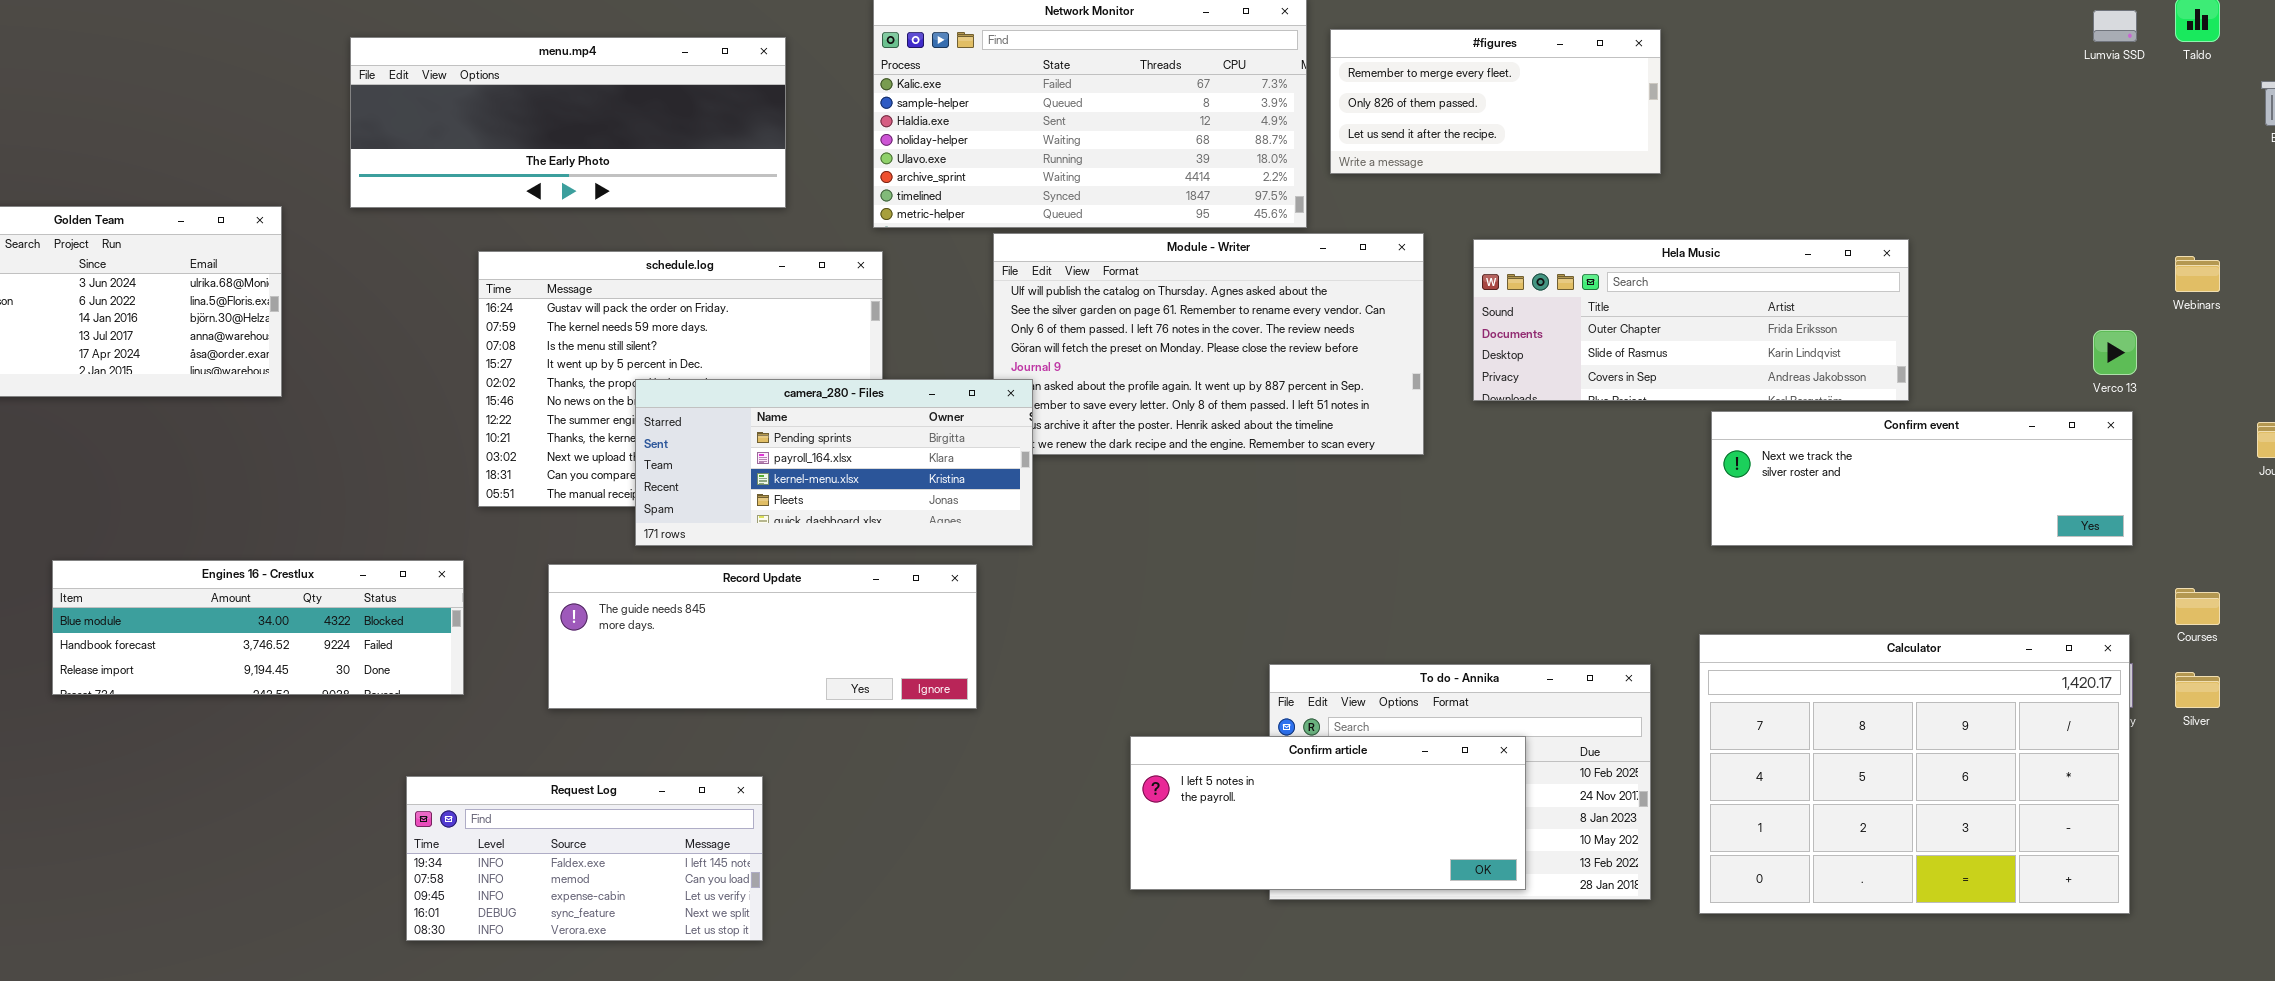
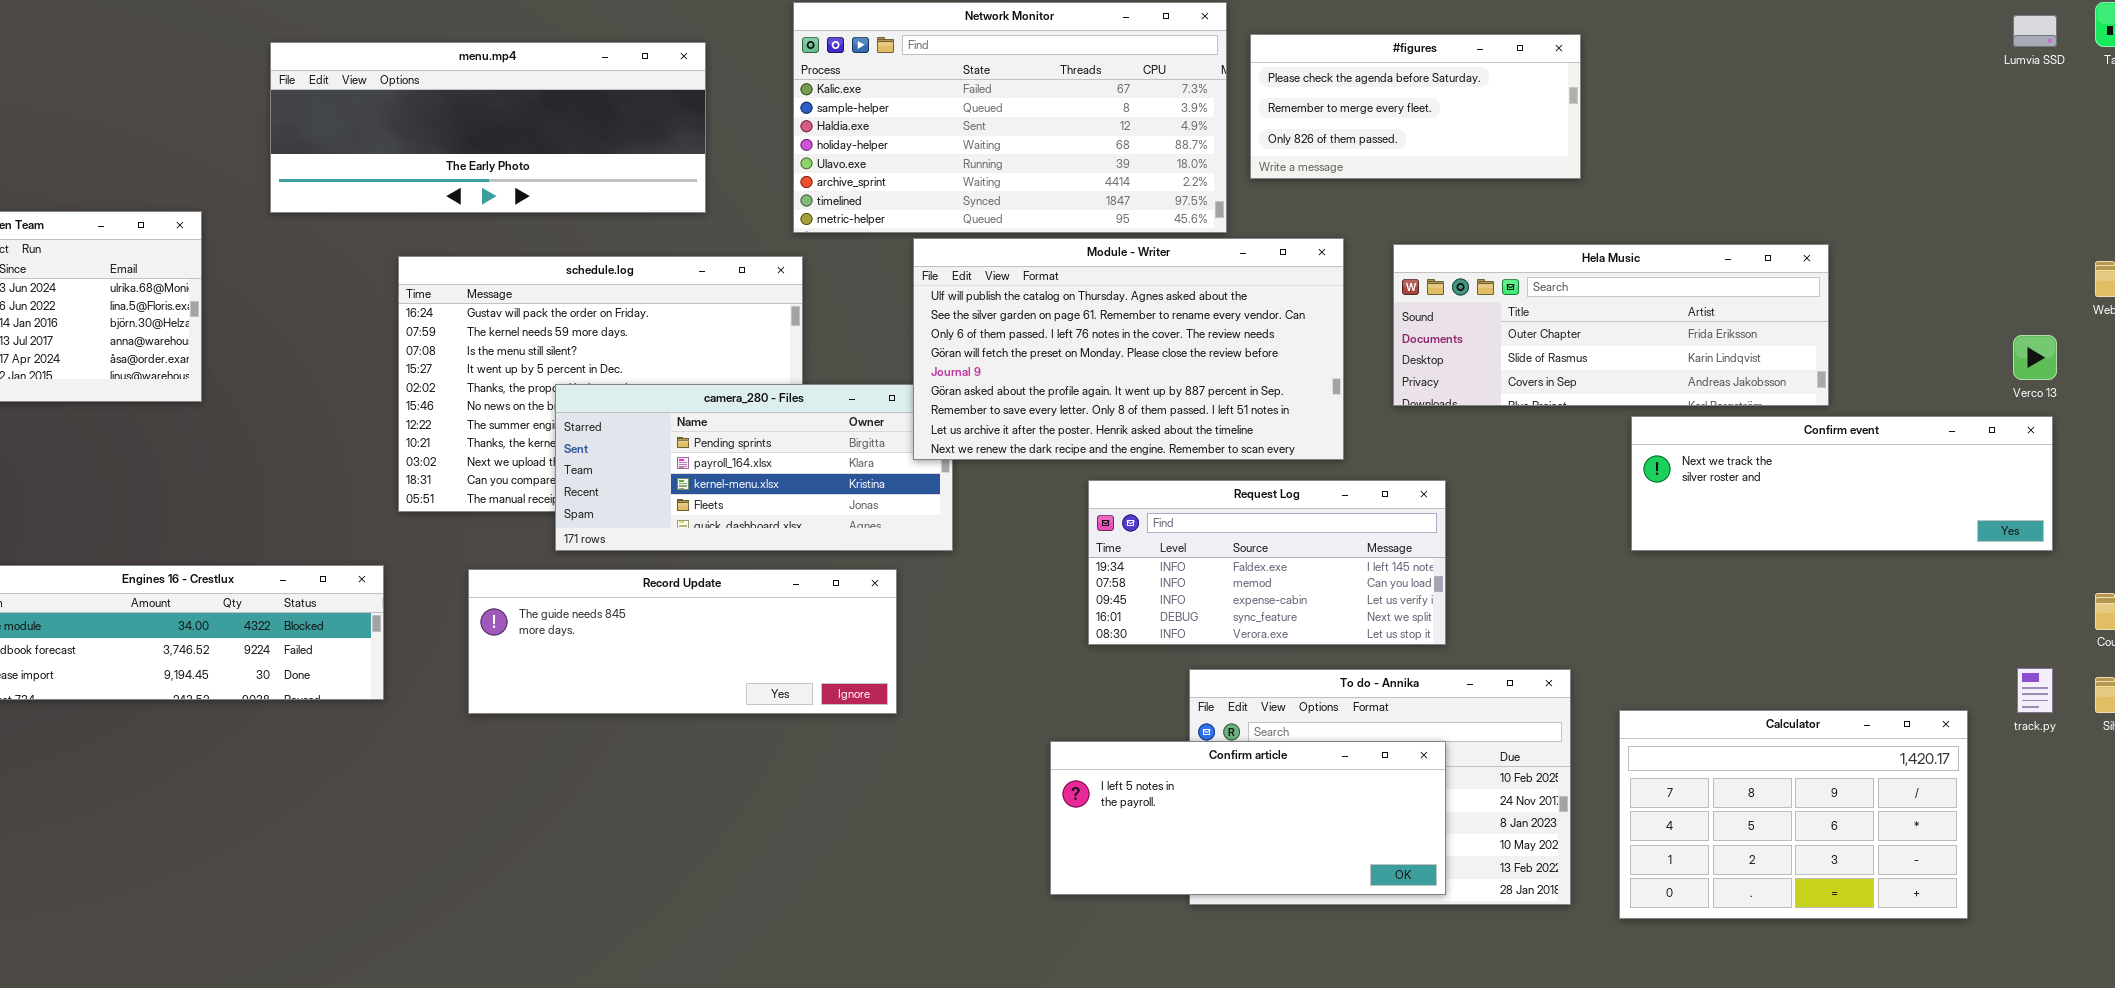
#figures: [1330,29,1661,174] -> [1250,34,1581,179], scrolled up 1 row
Module - Writer: [993,233,1424,455] -> [913,238,1344,460], raised
Calculator: [1699,634,2130,914] -> [1619,710,1968,919], resized
Request Log: [406,776,763,941] -> [1088,480,1446,645], moved

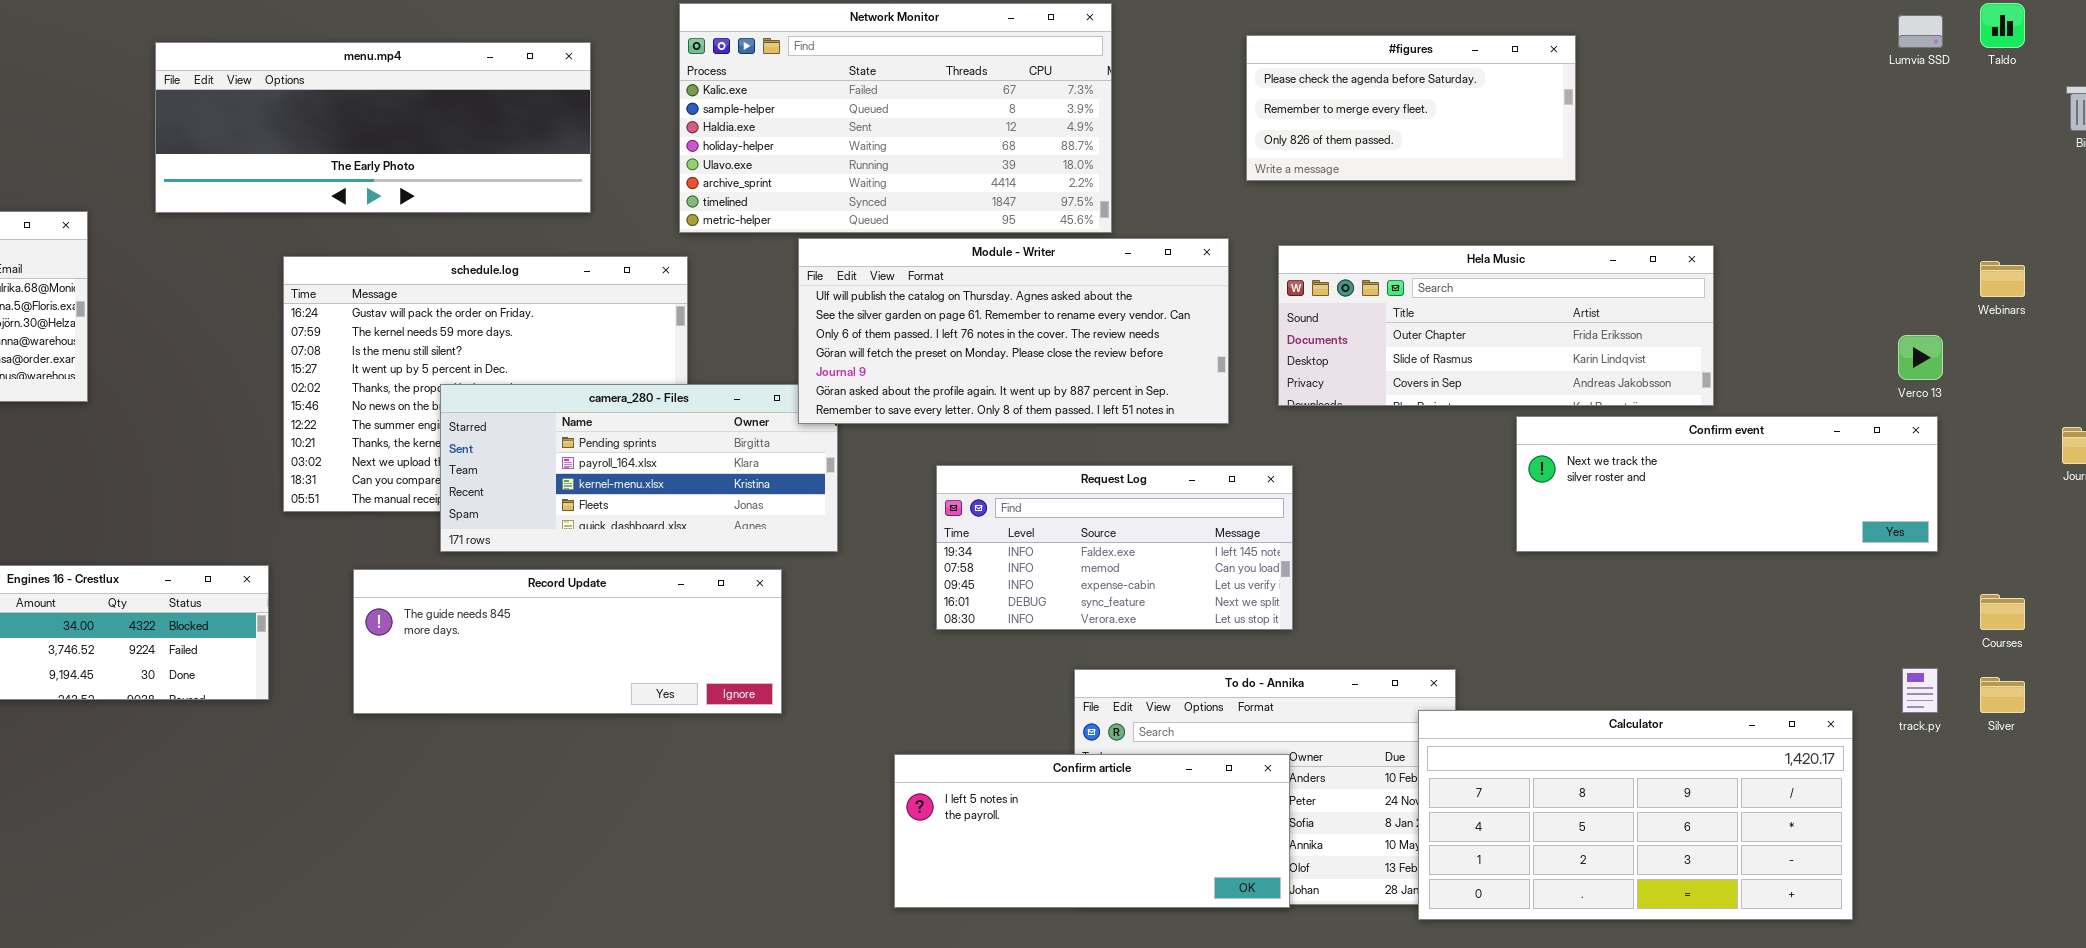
#figures: [1250,34,1581,179] -> [1246,35,1576,181], moved
Module - Writer: [913,238,1344,460] -> [798,238,1229,424], resized
Request Log: [1088,480,1446,645] -> [936,465,1293,630], moved
Calculator: [1619,710,1968,919] -> [1418,710,1853,920], resized
Confirm article: [1050,741,1446,895] -> [894,754,1290,908], moved

